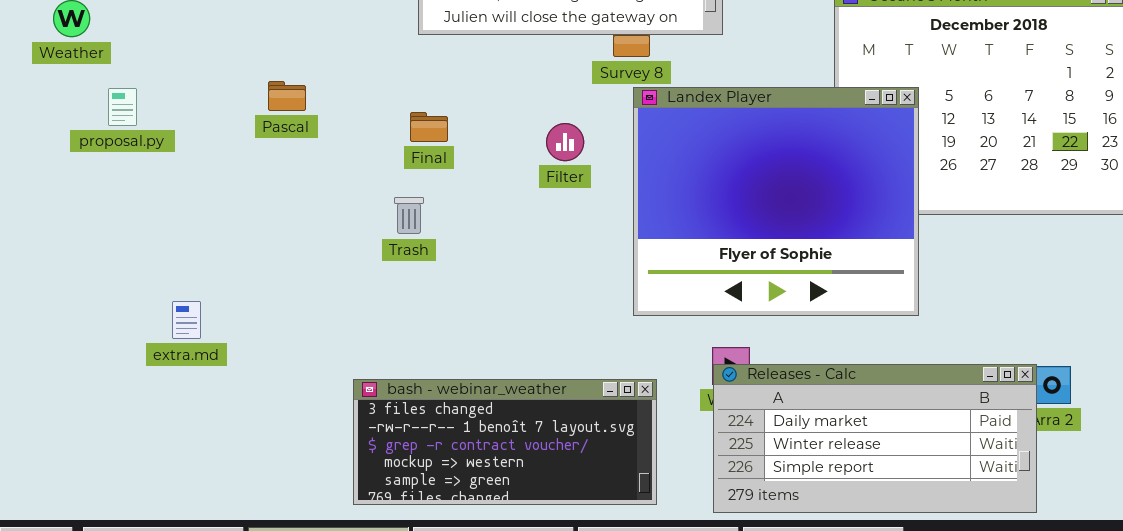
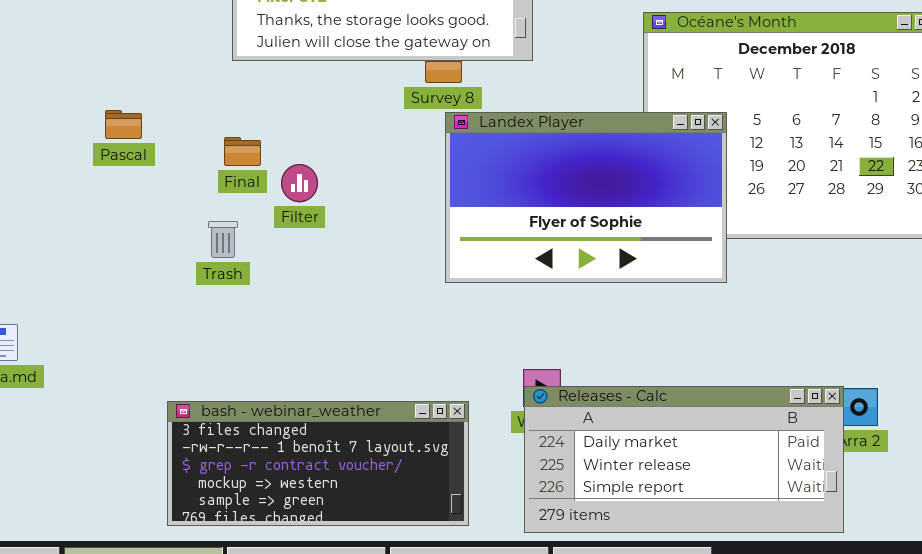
Pascal: [268,81,306,111] -> [105,110,142,139], moved
Landex Player: [633,87,919,316] -> [445,112,727,283], resized
Filter: [546,123,584,161] -> [281,164,318,202], moved

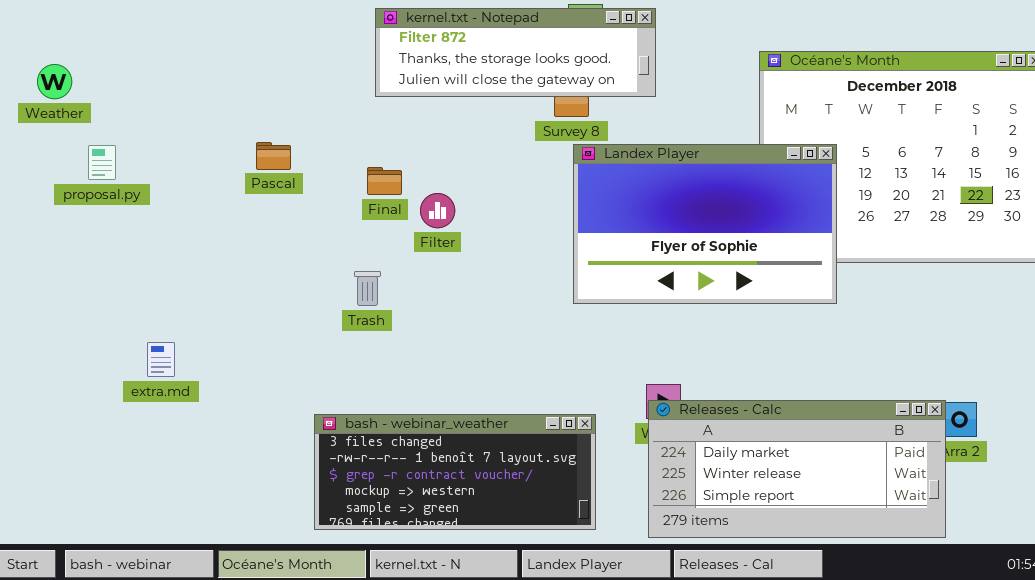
Trash: [208,221,238,258] -> [354,271,381,306], moved

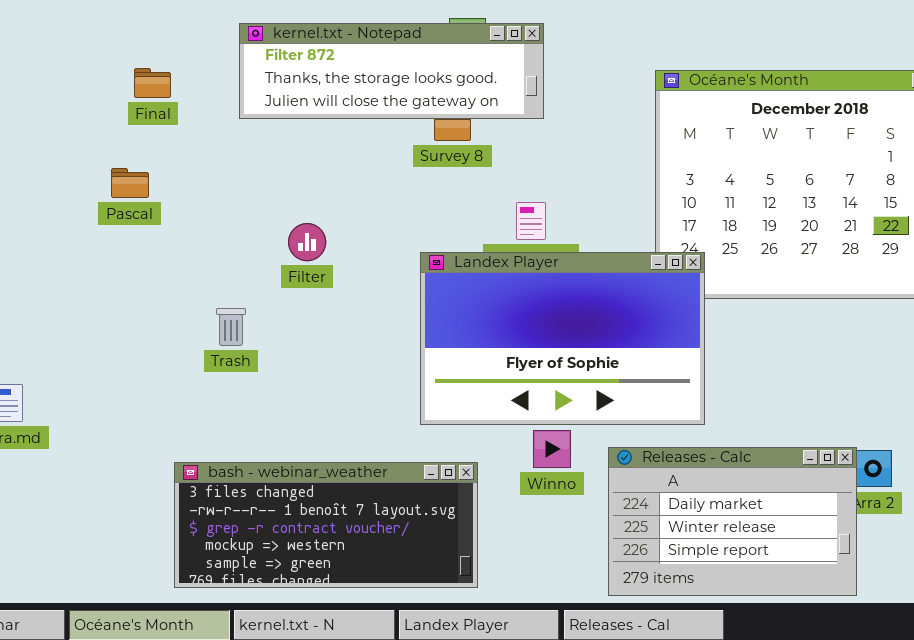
Landex Player: [573,144,837,304] -> [420,252,705,425], moved
Final: [367,167,402,195] -> [134,68,171,98], moved
Releases - Calc: [648,400,946,538] -> [608,447,857,596], resized

